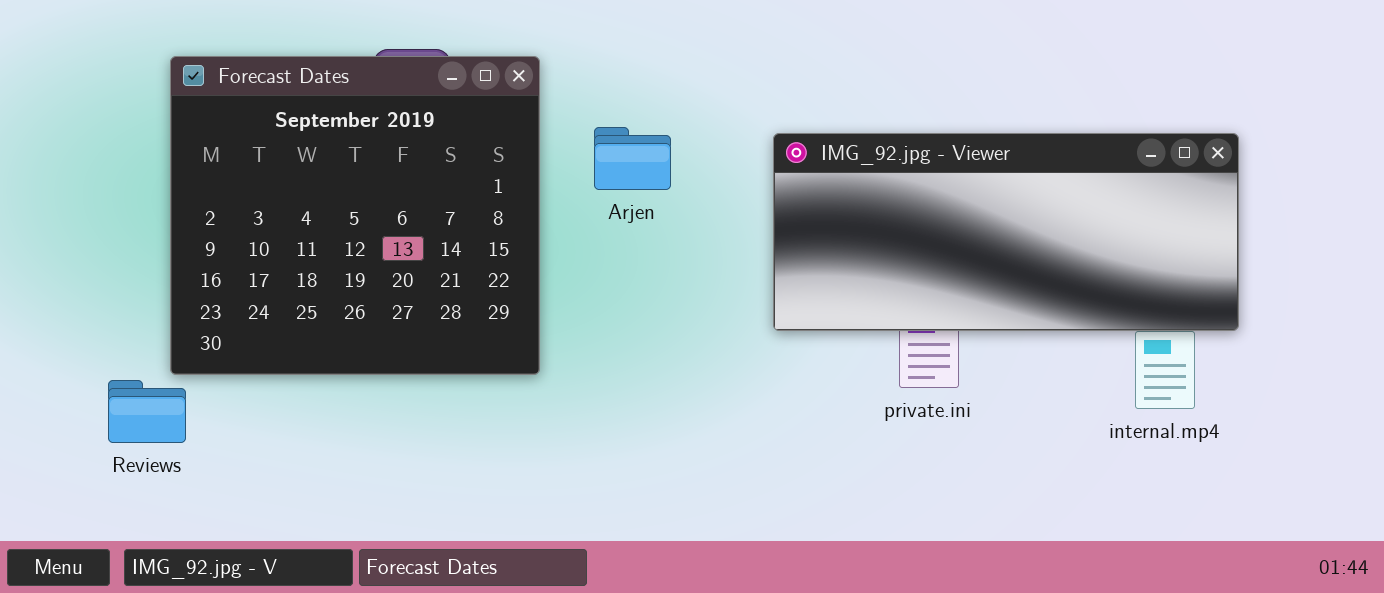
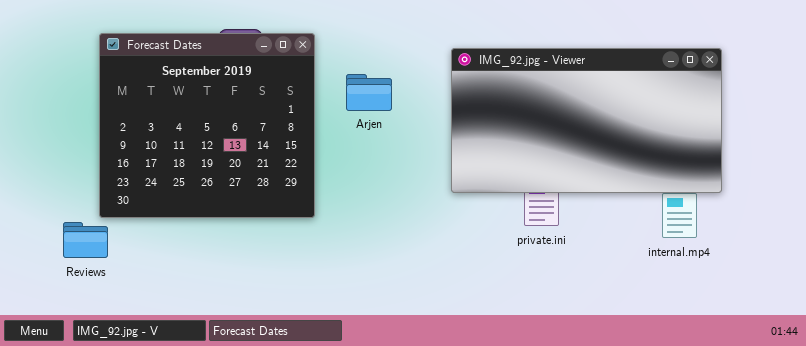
IMG_92.jpg - Viewer: [773,133,1239,331] -> [451,48,722,193], resized

